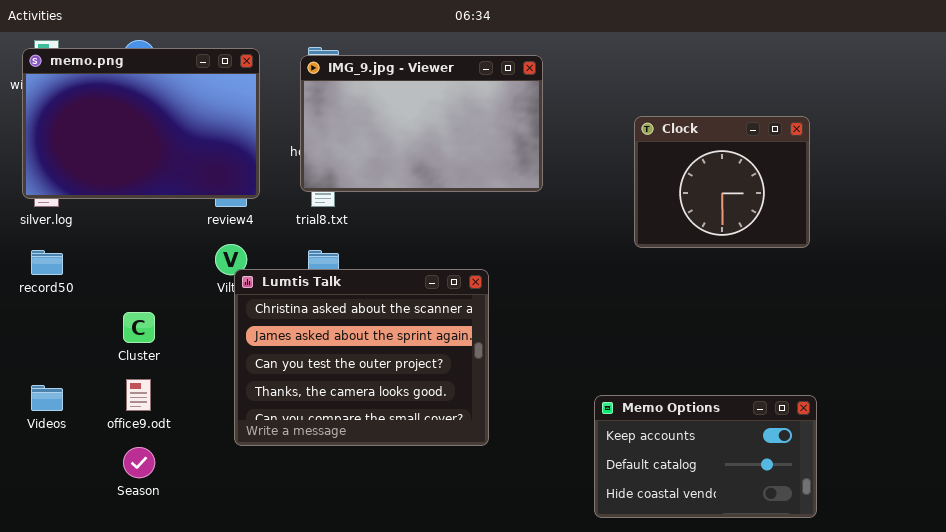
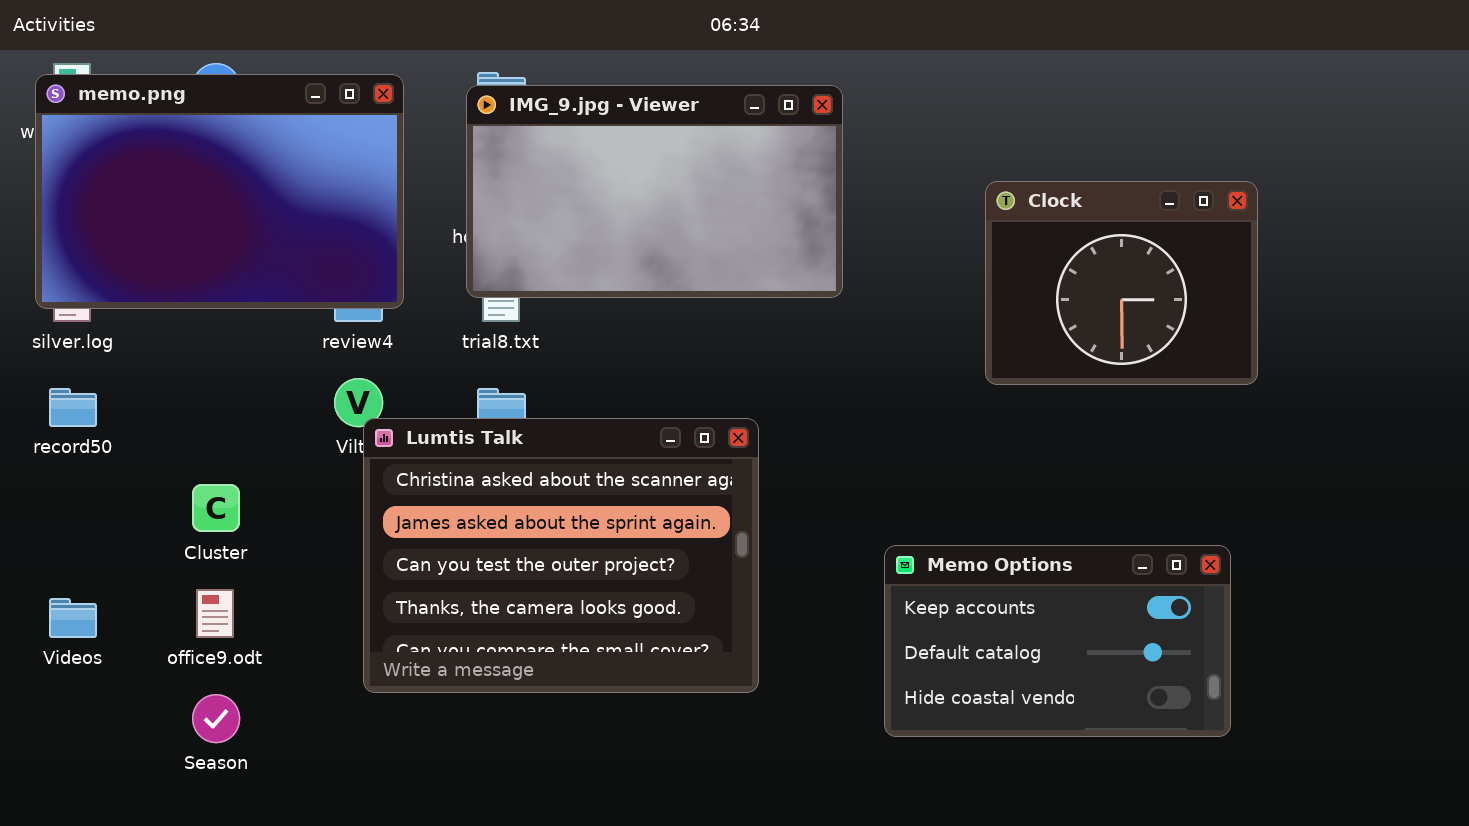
Memo Options: [594,395,817,518] -> [884,545,1231,737], moved

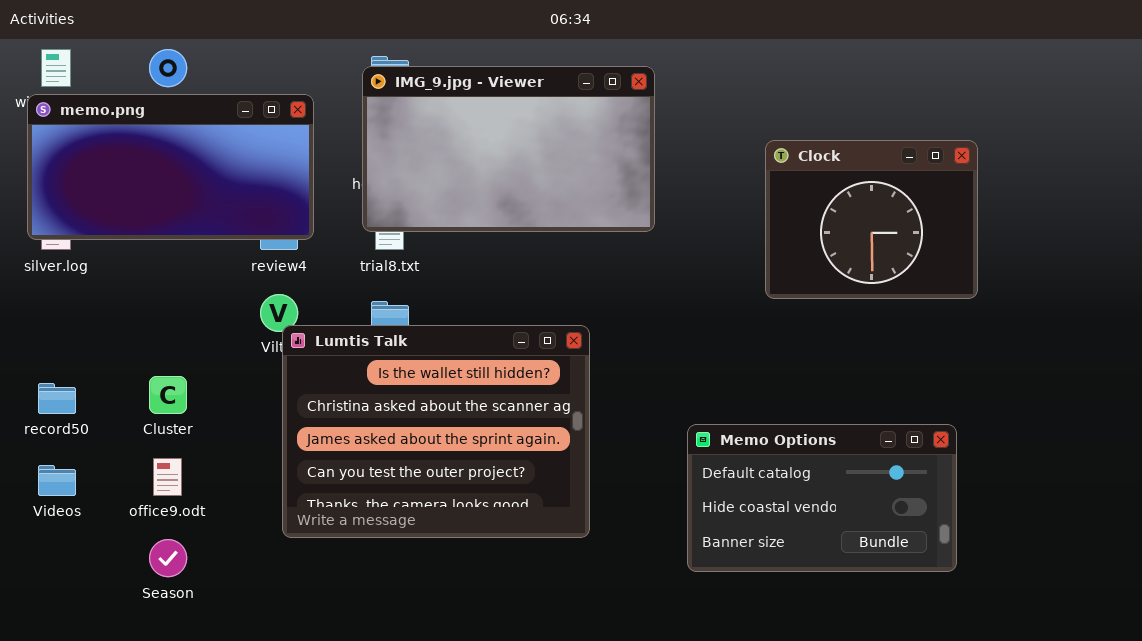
memo.png: [35,74,404,309] -> [27,94,314,240], resized
record50: [49,388,97,427] -> [38,383,76,414], moved
Lumtis Talk: [363,418,759,693] -> [282,325,590,538], scrolled up 1 row
Memo Options: [884,545,1231,737] -> [687,424,957,572], scrolled down 1 row

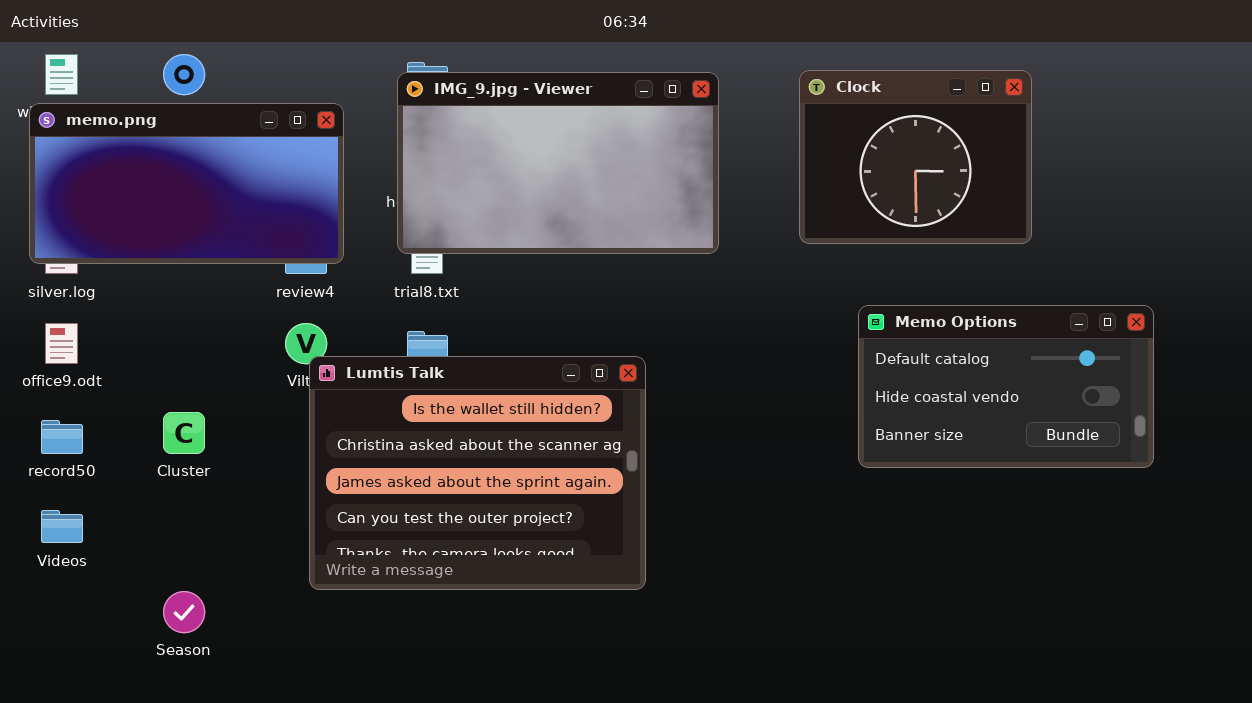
Clock: [765,140,978,299] -> [799,70,1032,244], moved
Memo Options: [687,424,957,572] -> [858,305,1154,468], moved
office9.odt: [153,458,182,496] -> [45,323,78,364], moved

